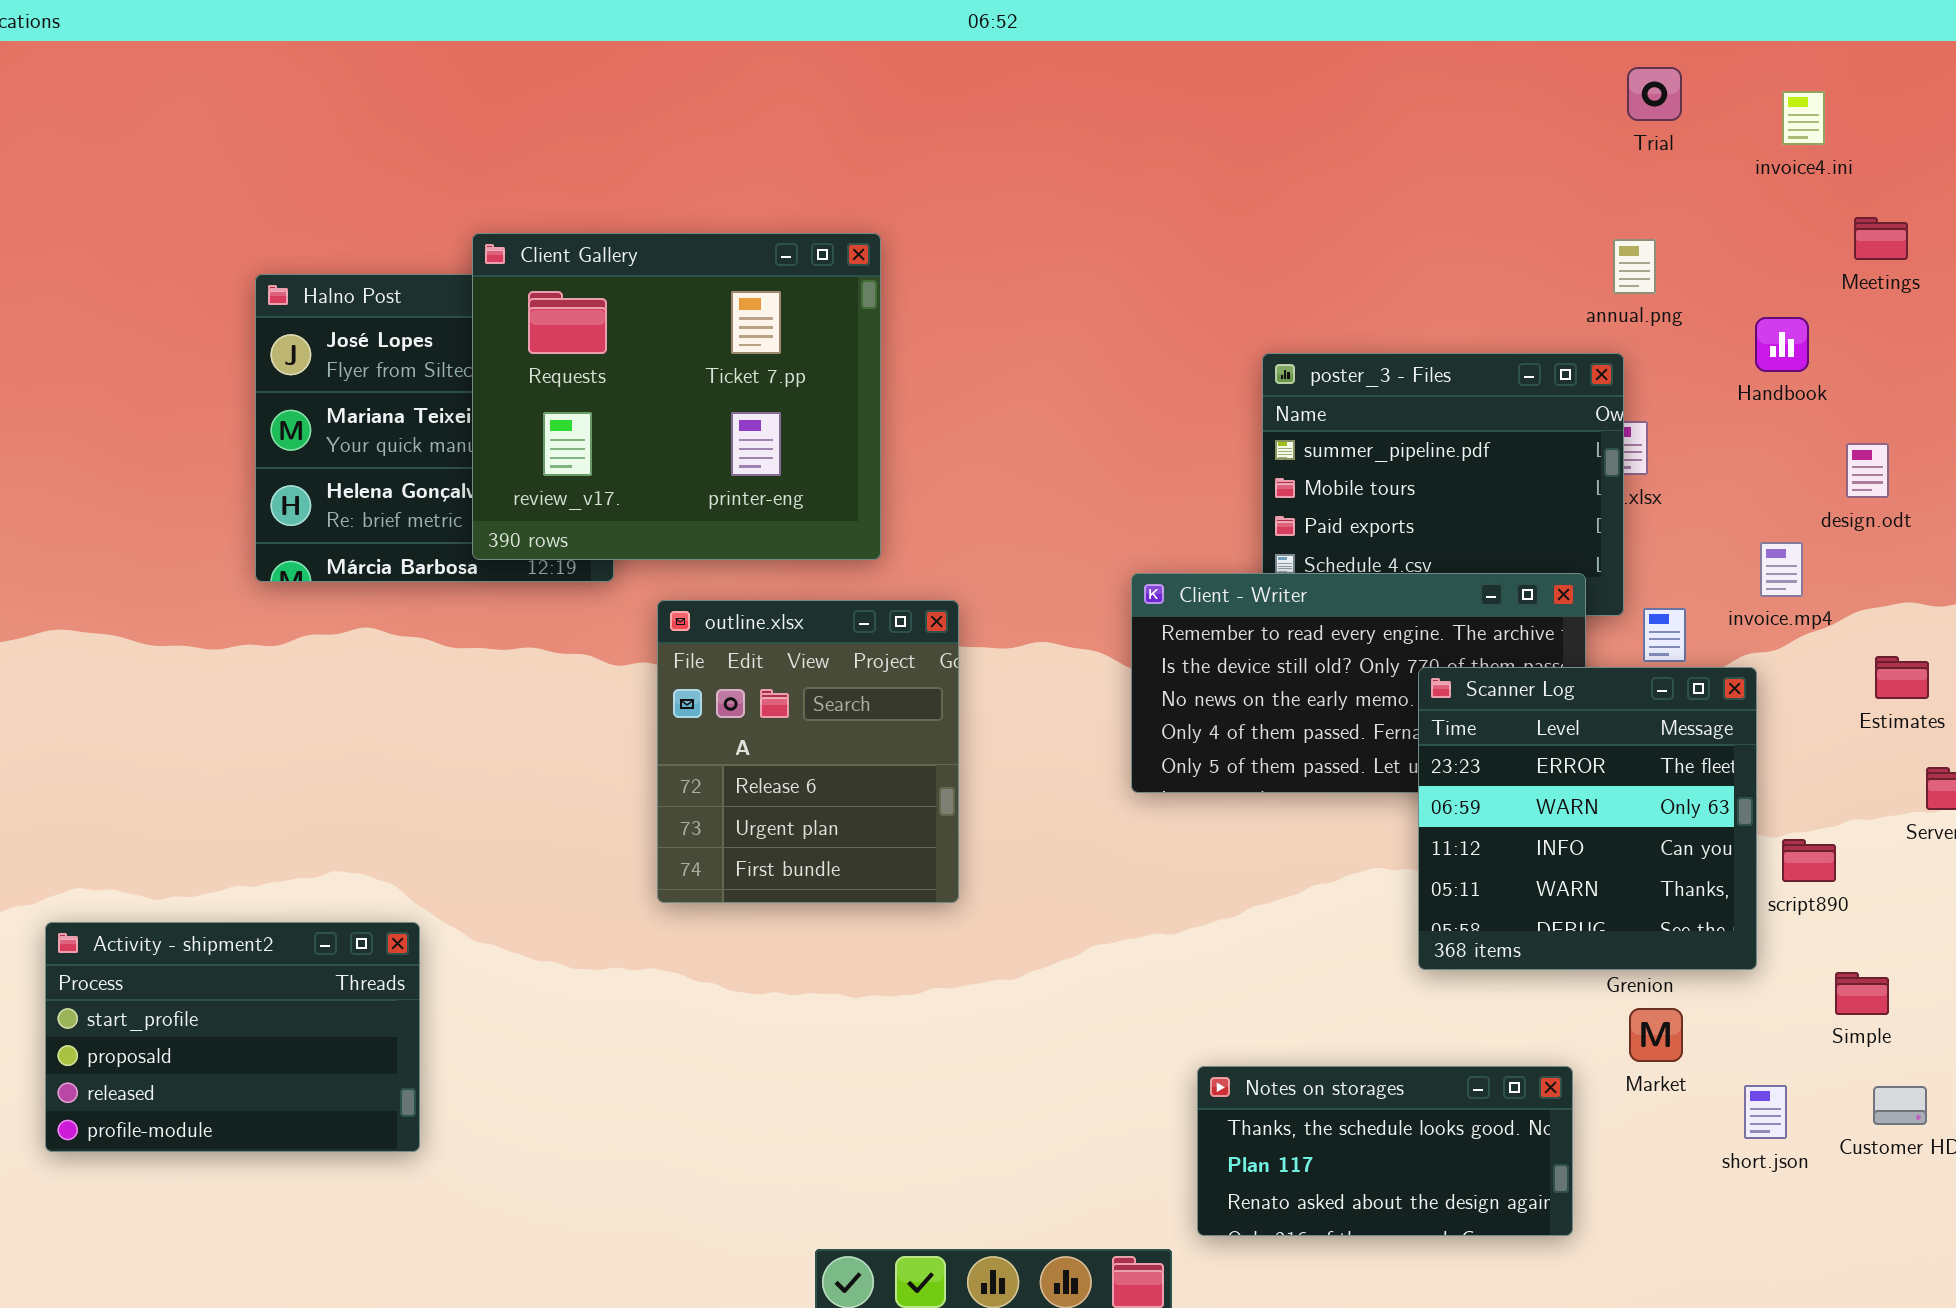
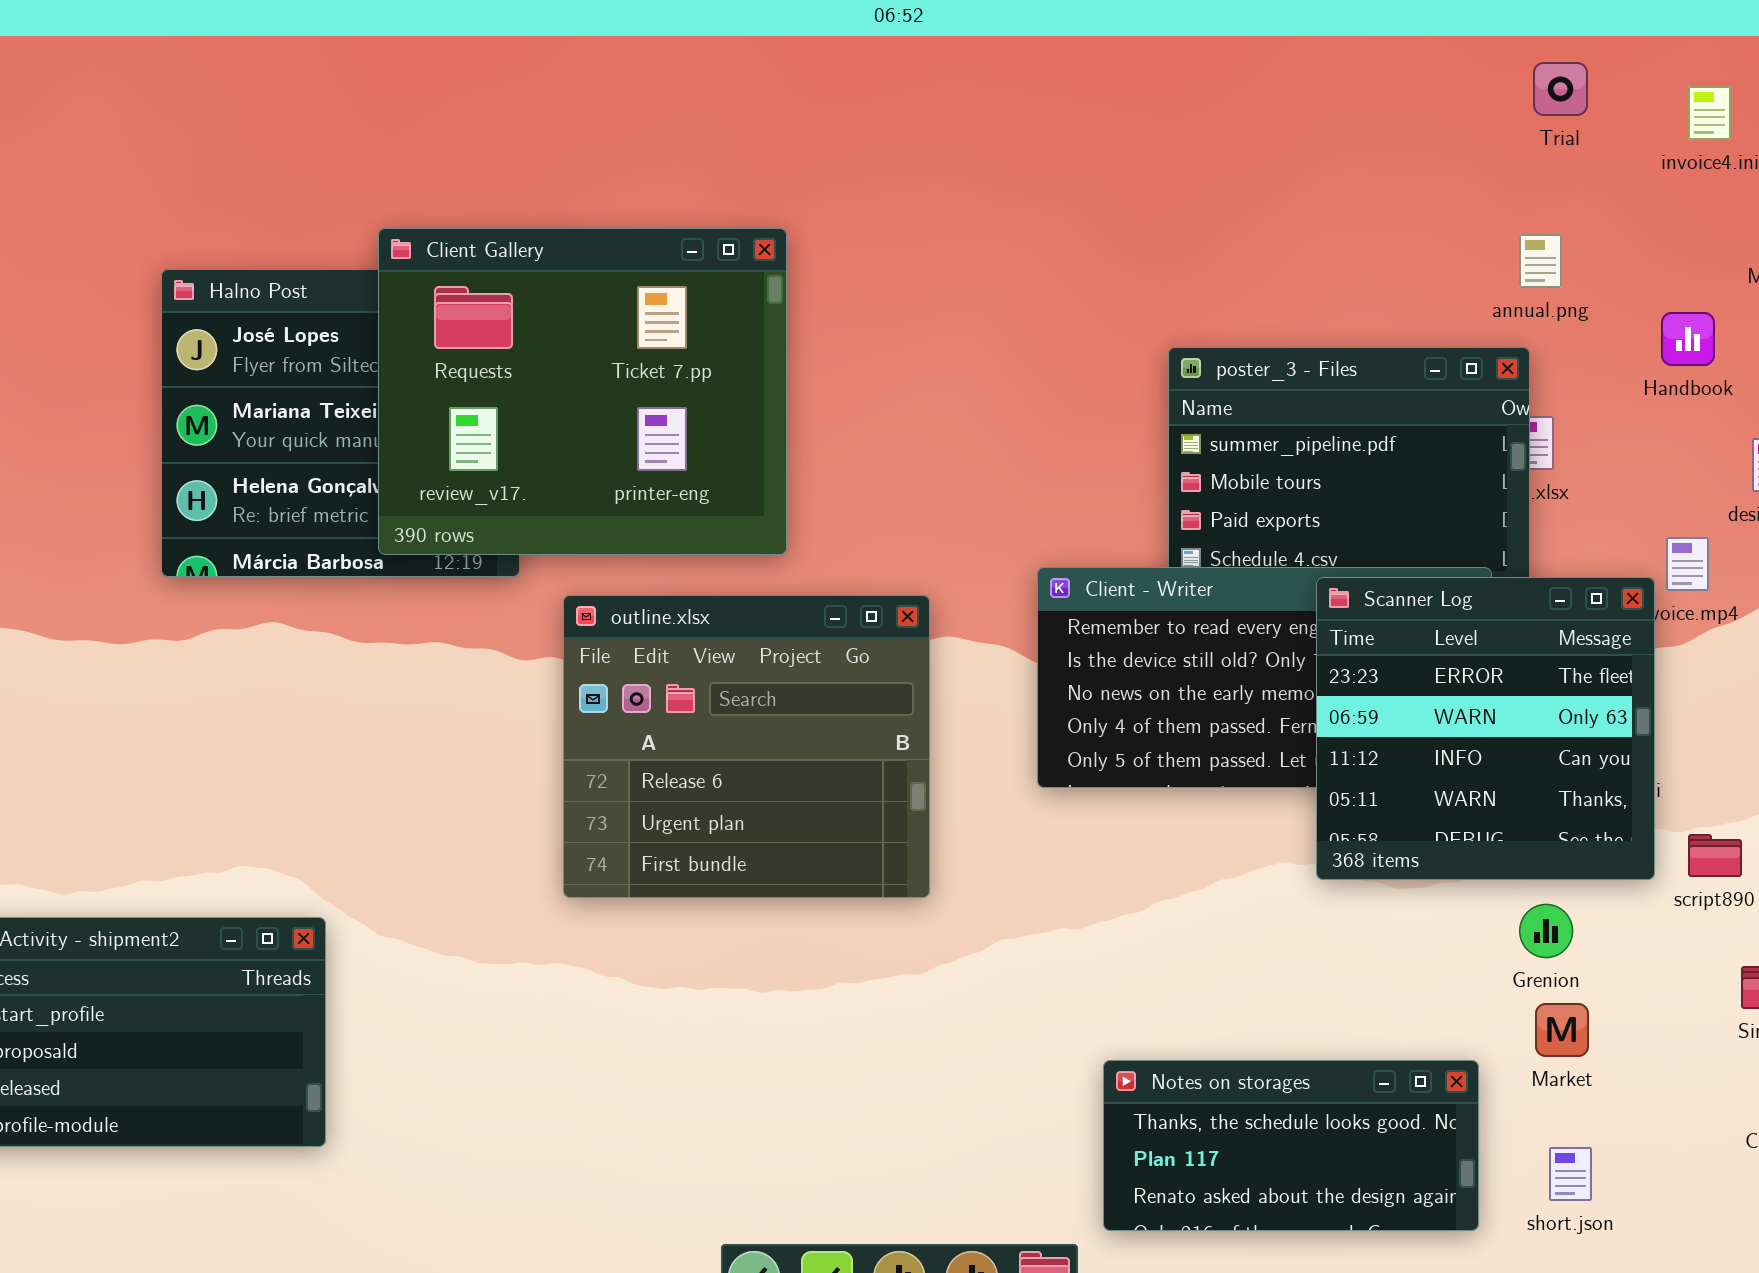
outline.xlsx: [657,600,959,903] -> [563,595,930,898], resized
Scanner Log: [1418,667,1757,970] -> [1316,577,1655,880], moved
short.json: [1744,1085,1787,1139] -> [1549,1147,1592,1201], moved

